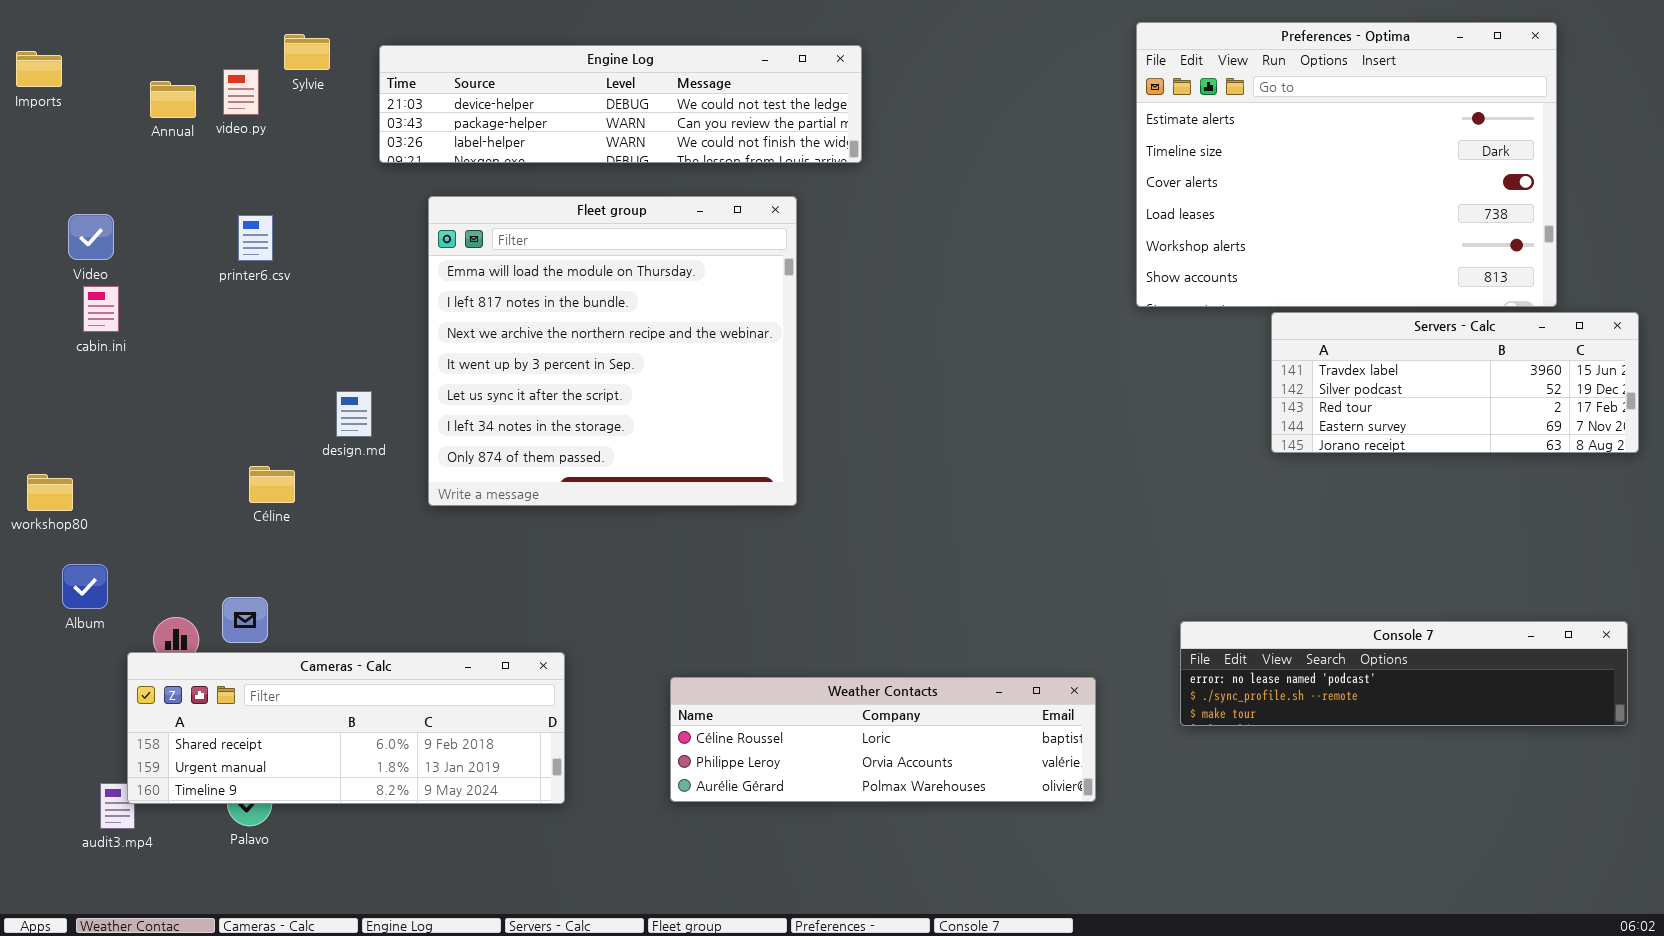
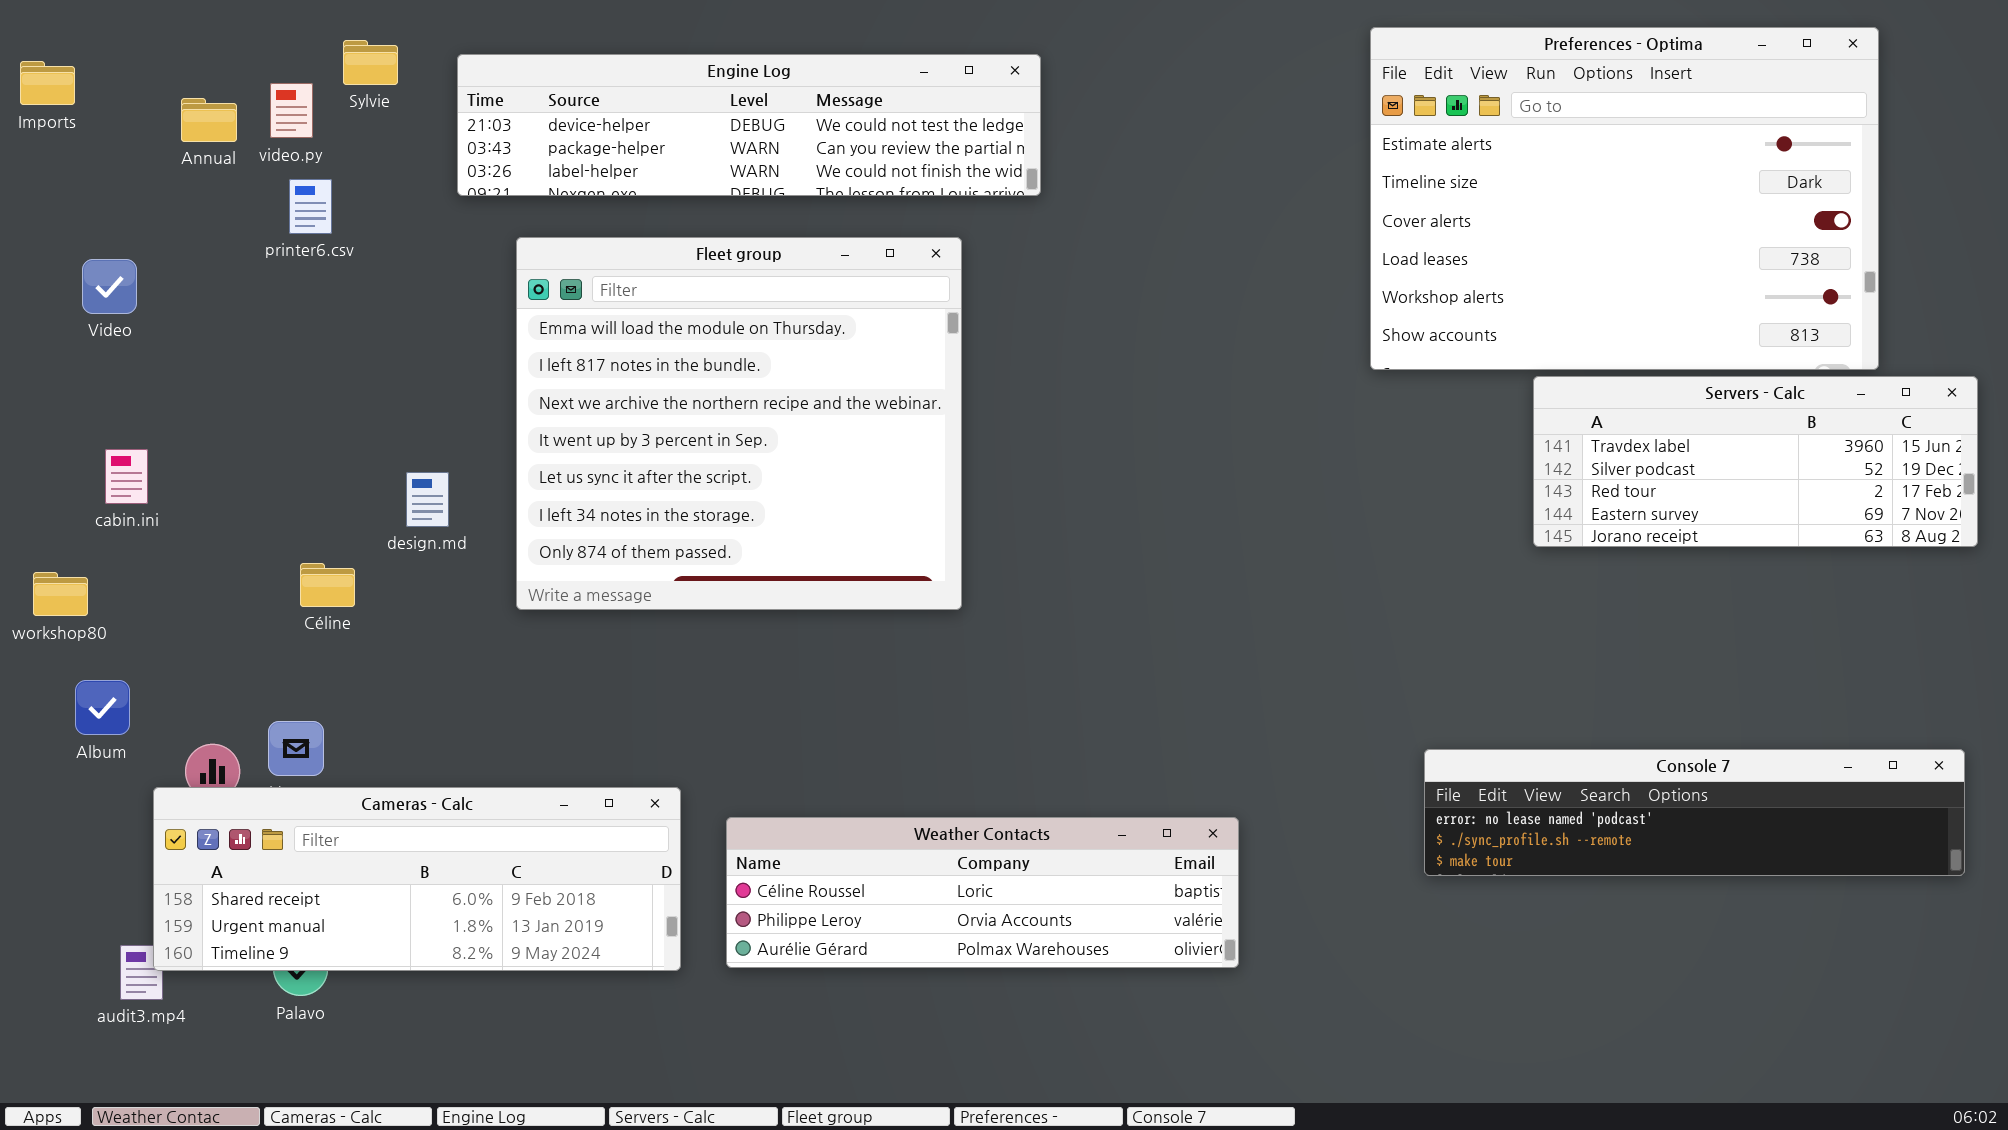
printer6.csv: [238,215,273,261] -> [289,179,332,234], moved
cabin.ini: [83,286,119,332] -> [105,449,148,504], moved
Weather Contacts: [670,677,1096,802] -> [726,817,1239,968], moved

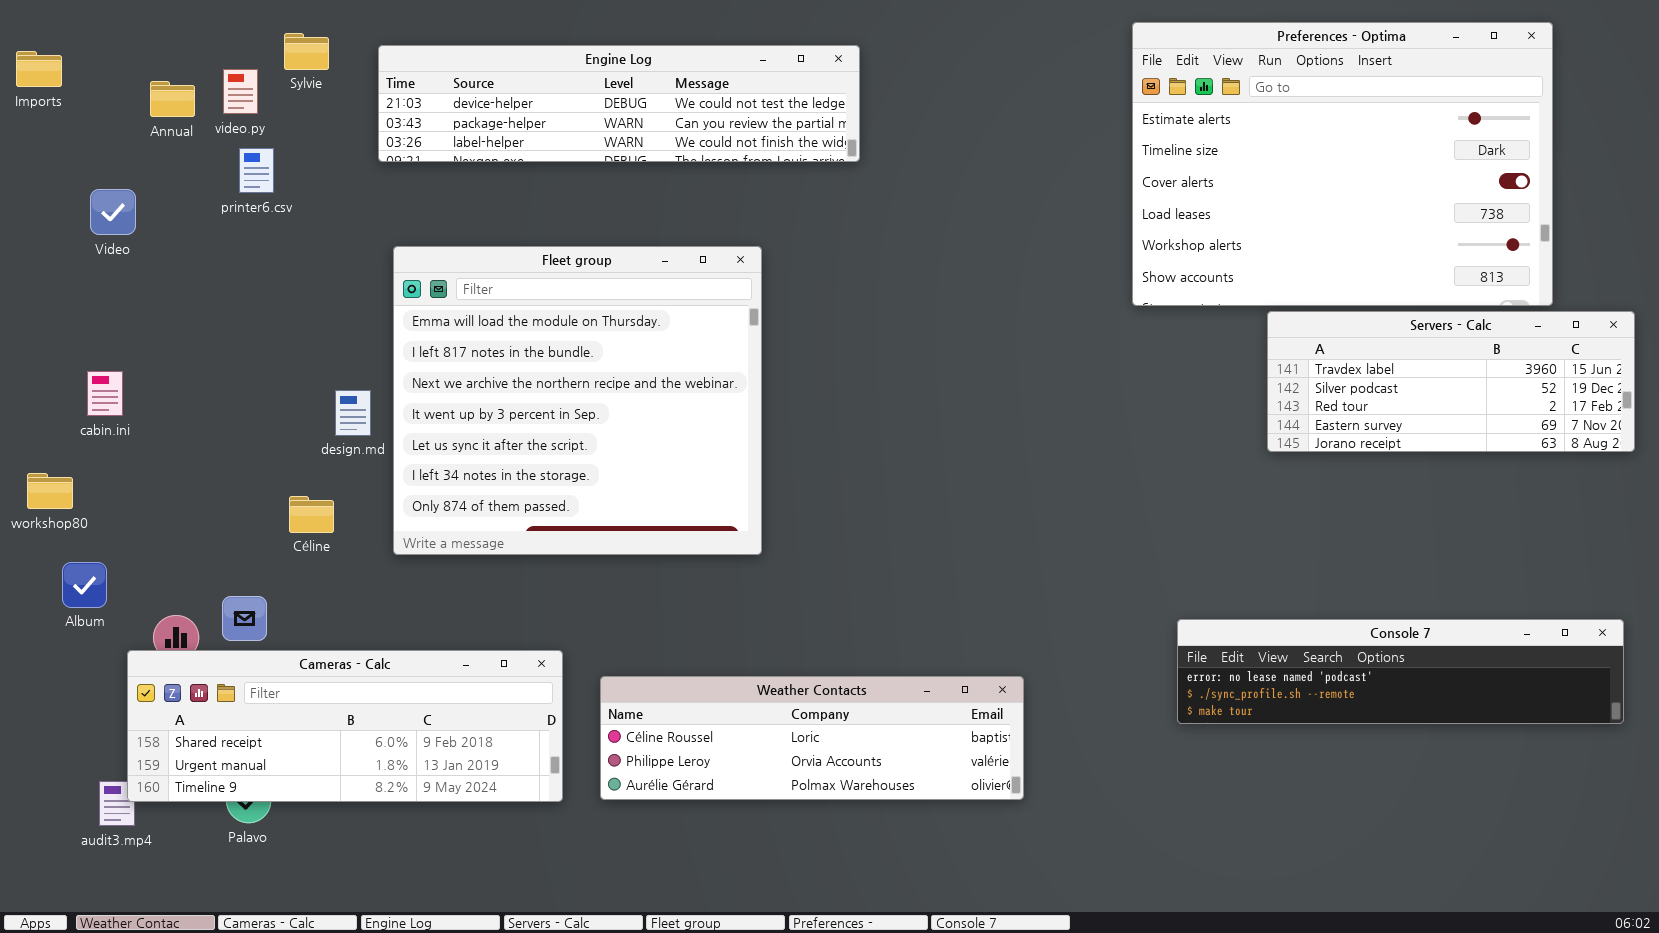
Fleet group: [516,237,962,610] -> [393,246,762,555], moved
Video: [82,259,137,314] -> [90,189,136,235], moved
Céline: [300,563,355,607] -> [289,496,334,533], moved

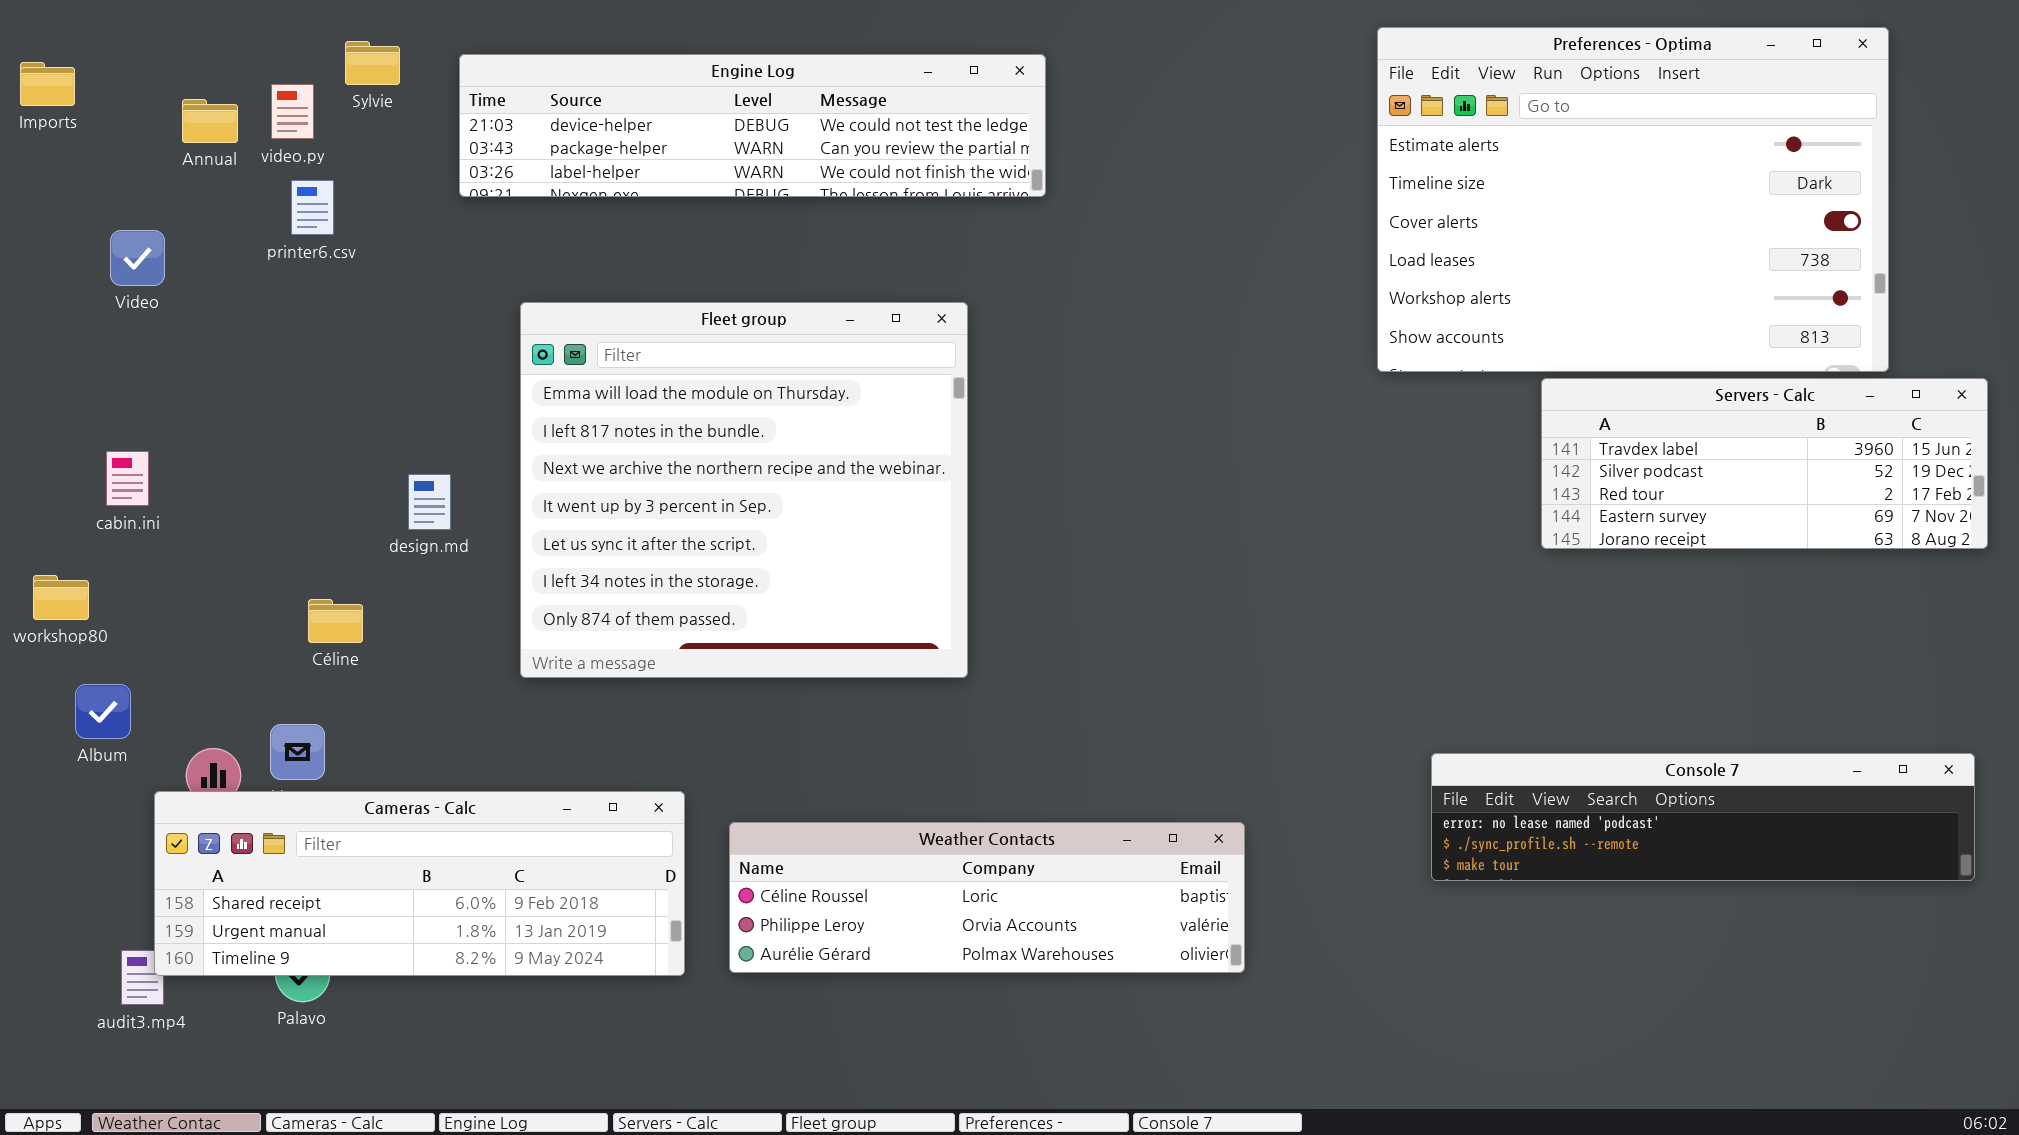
Fleet group: [393,246,762,555] -> [520,302,968,678], moved
Céline: [289,496,334,533] -> [308,599,363,643], moved

